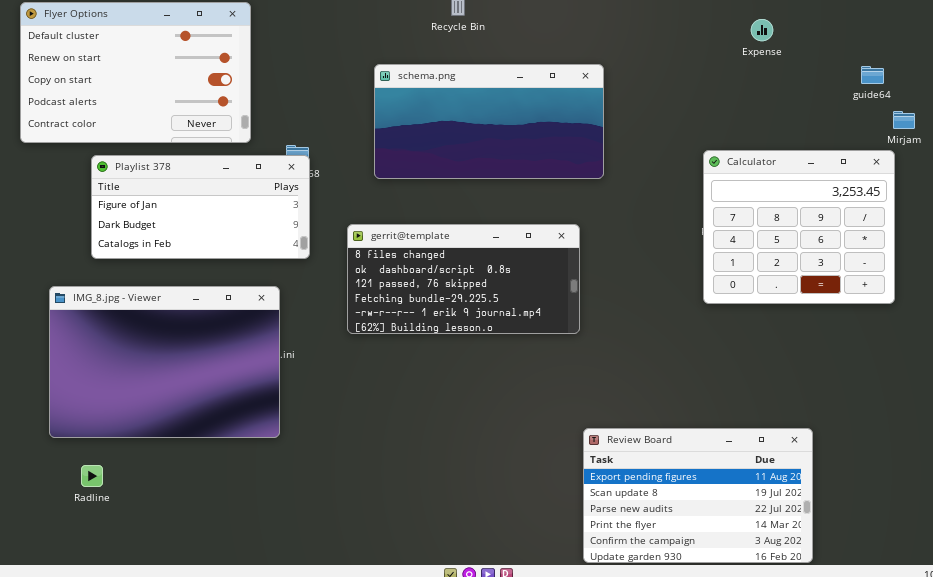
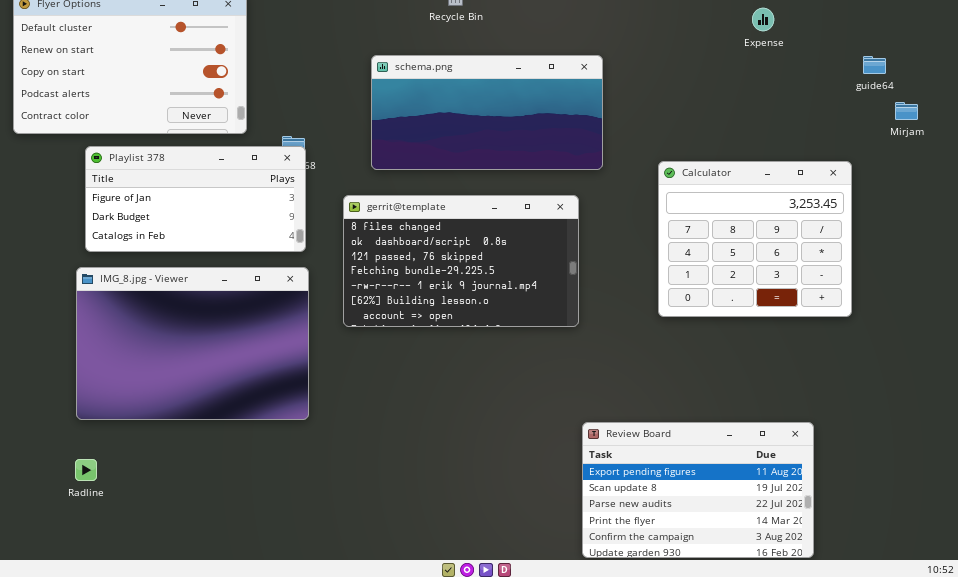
Calculator: [703,150,895,304] -> [658,161,852,317], moved
gerrit@template: [347,224,580,334] -> [343,195,579,327], resized
IMG_8.jpg - Viewer: [49,286,280,438] -> [76,267,309,420], moved

